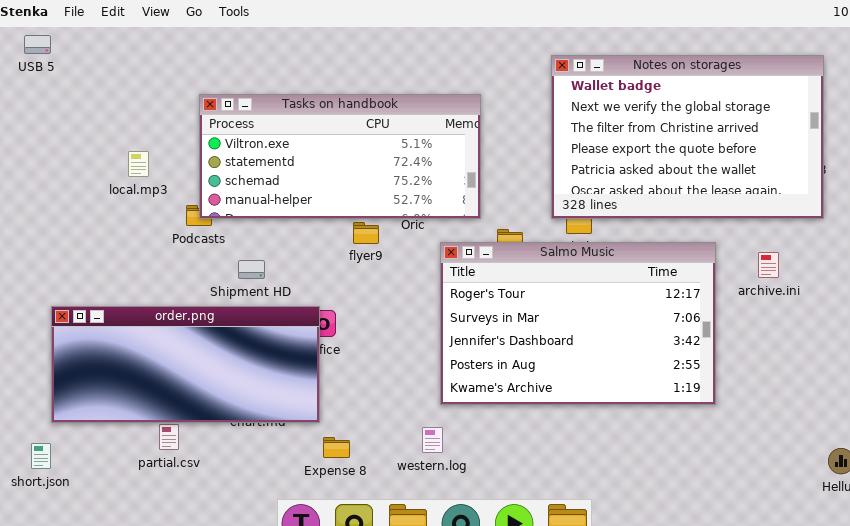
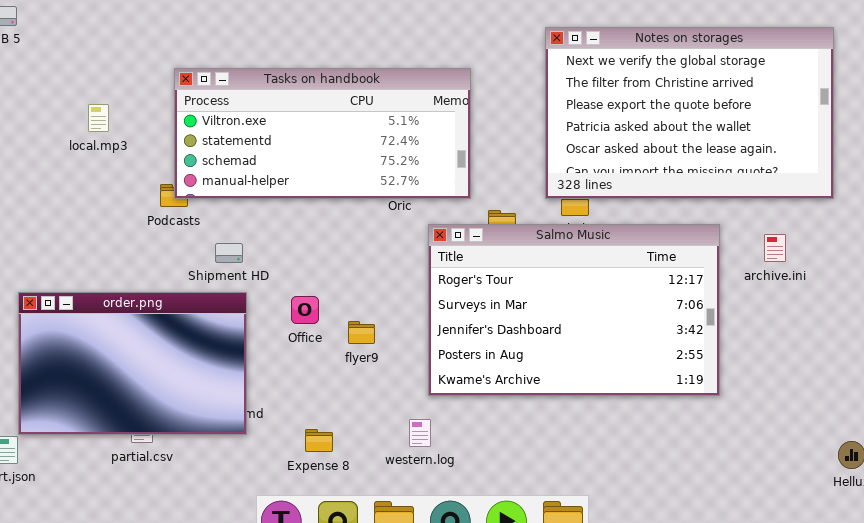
Notes on storages: [551,55,824,219] -> [545,27,834,199], scrolled down 1 row
local.mp3: [128,151,149,177] -> [88,104,109,132], moved
flyer9: [353,222,379,244] -> [348,321,375,344], moved
order.png: [51,306,320,423] -> [18,292,247,435], resized

